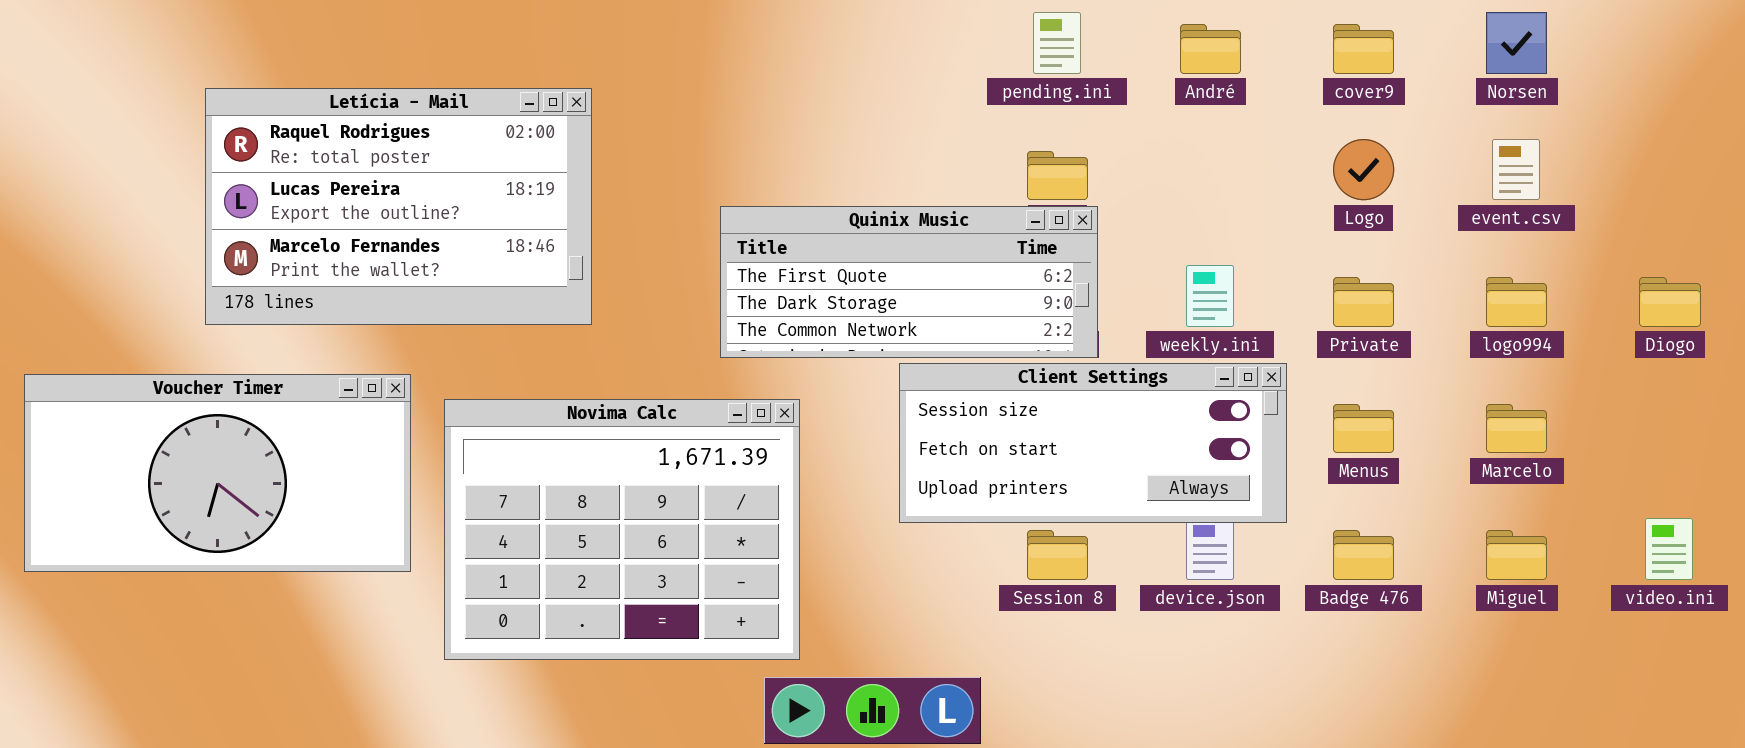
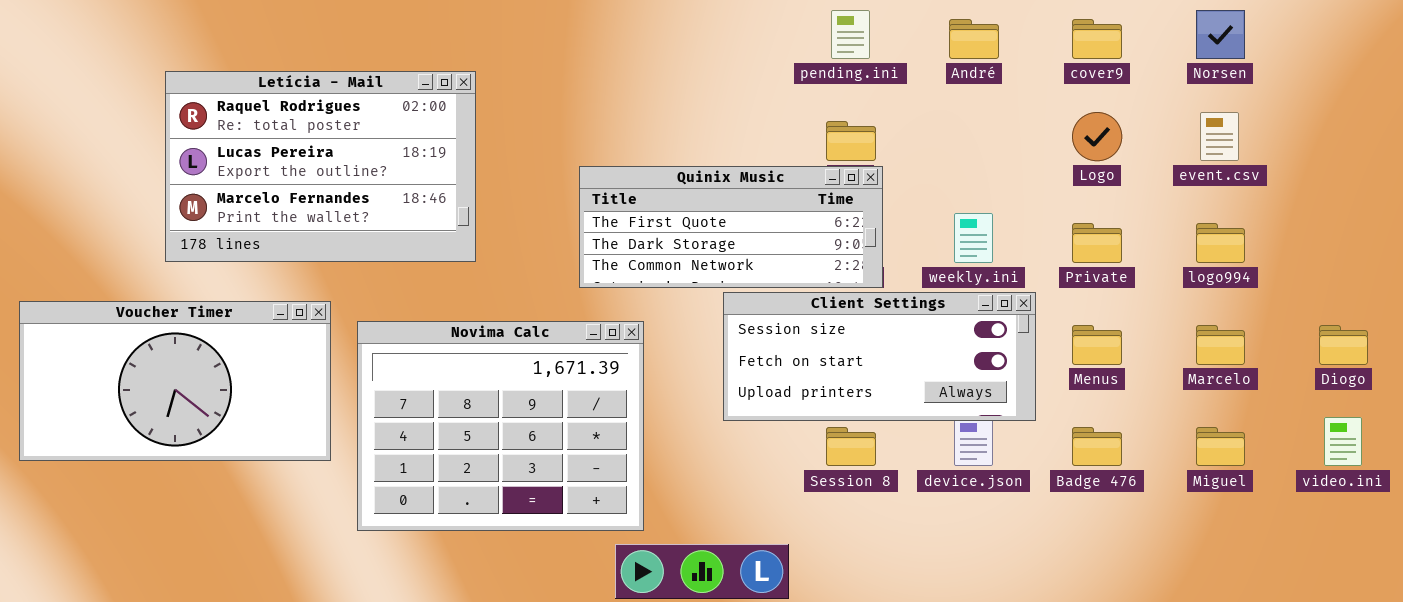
Diogo: [1639,277,1701,327] -> [1319,325,1368,365], moved

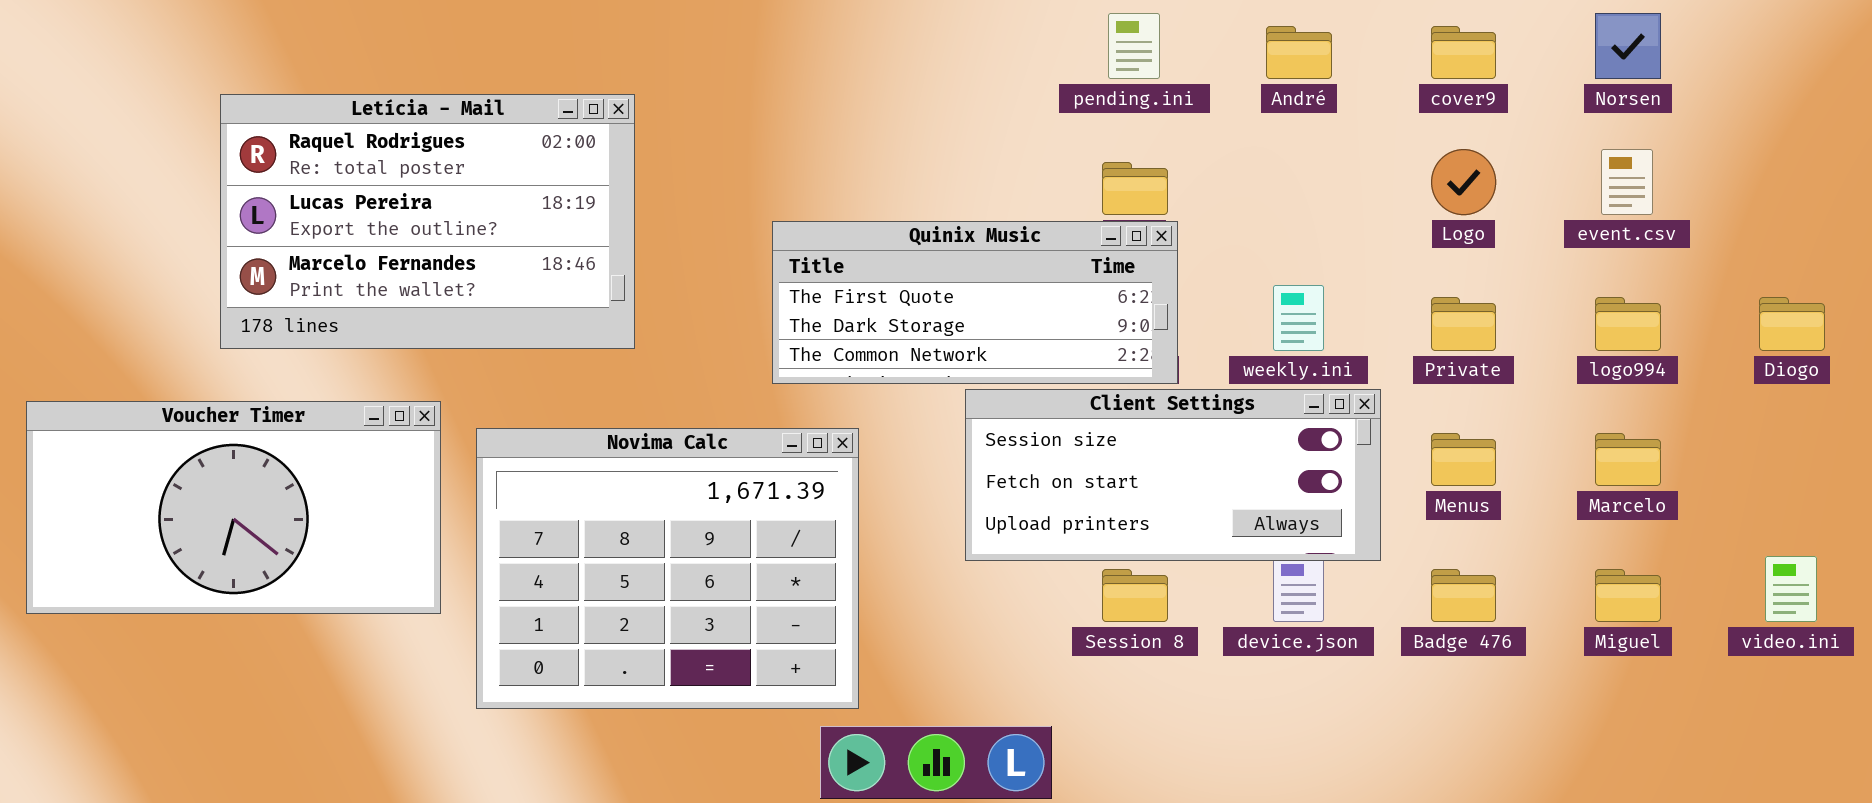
Diogo: [1319,325,1368,365] -> [1759,297,1825,351], moved

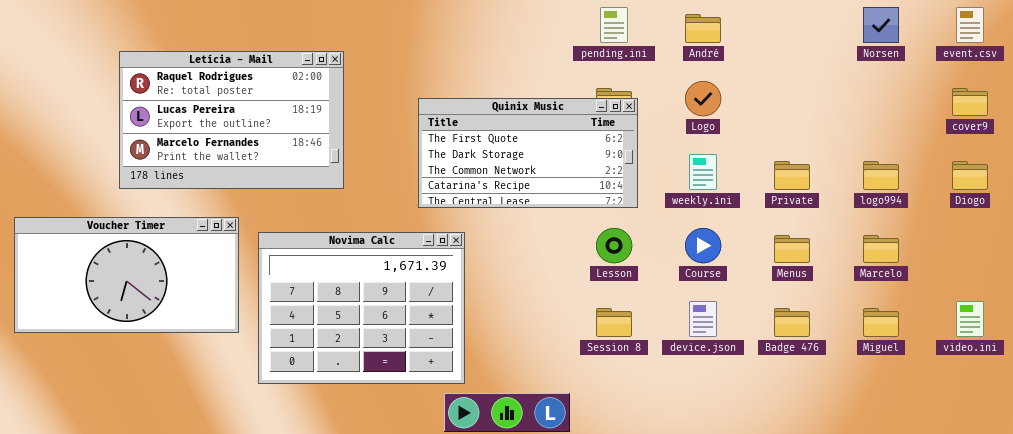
cover9: [1431,26,1496,79] -> [952,88,988,116], moved
Logo: [1431,149,1496,215] -> [685,81,721,116], moved
event.csv: [1601,149,1653,215] -> [956,7,984,43], moved
Quinix Music: [772,221,1178,384] -> [418,98,638,208], resized
Client Settings: [965,389,1381,561] -> none, closed

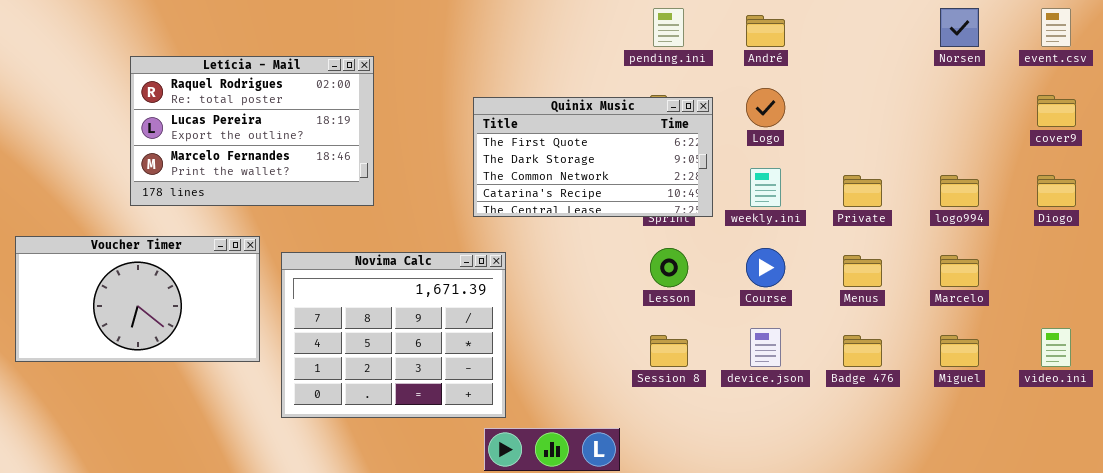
Quinix Music: [418,98,638,208] -> [473,97,713,217], moved

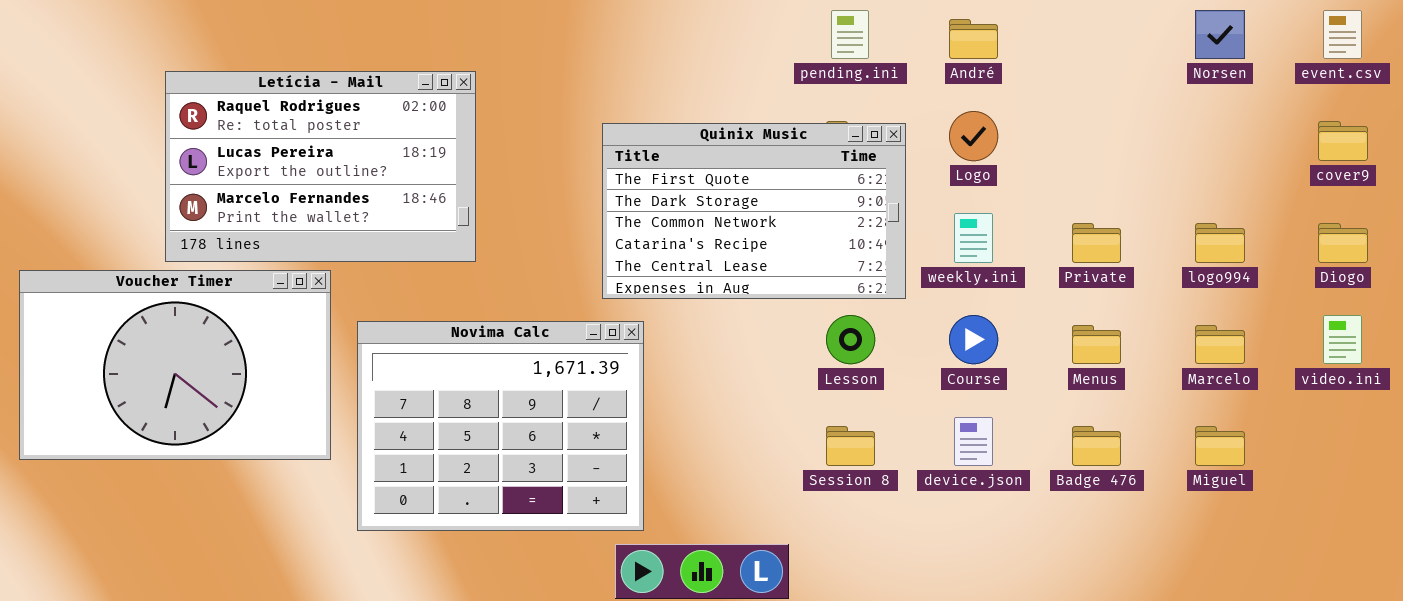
Quinix Music: [473,97,713,217] -> [602,123,906,299], resized
Voucher Timer: [15,236,260,362] -> [19,270,331,460], resized
video.ini: [1041,328,1071,367] -> [1323,315,1362,364], moved

